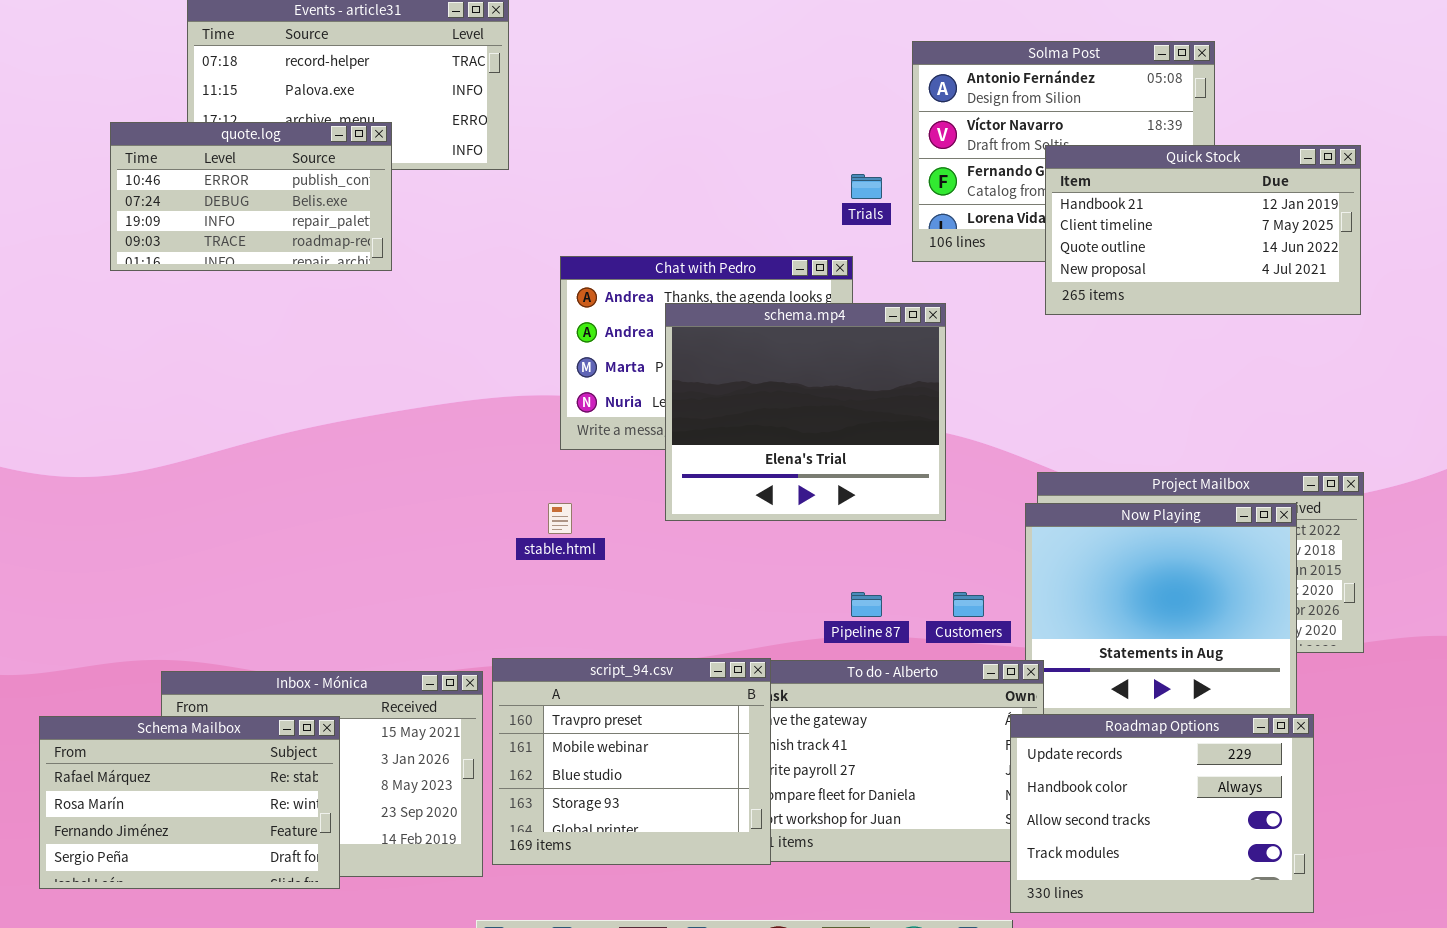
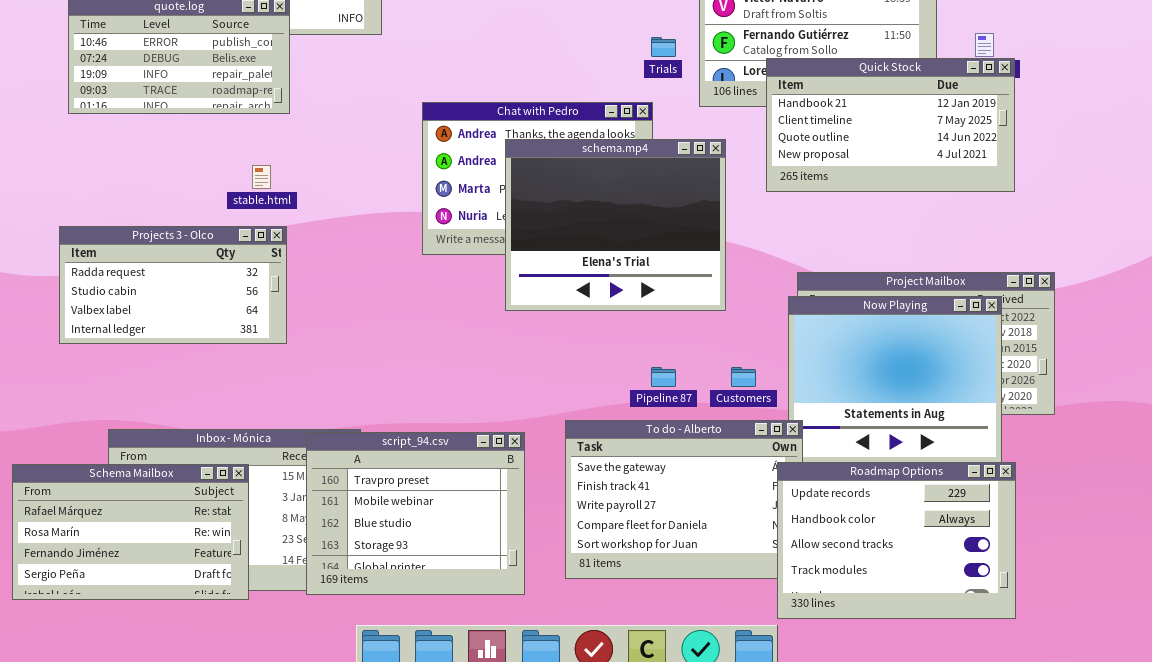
Quick Stock: [1045,145,1361,315] -> [766,58,1015,192], moved
Projects 3 - Olco: none -> [59,226,287,344], opened
stable.html: [548,503,572,534] -> [252,165,271,189], moved
script_94.csv: [492,658,771,865] -> [306,432,525,595], moved

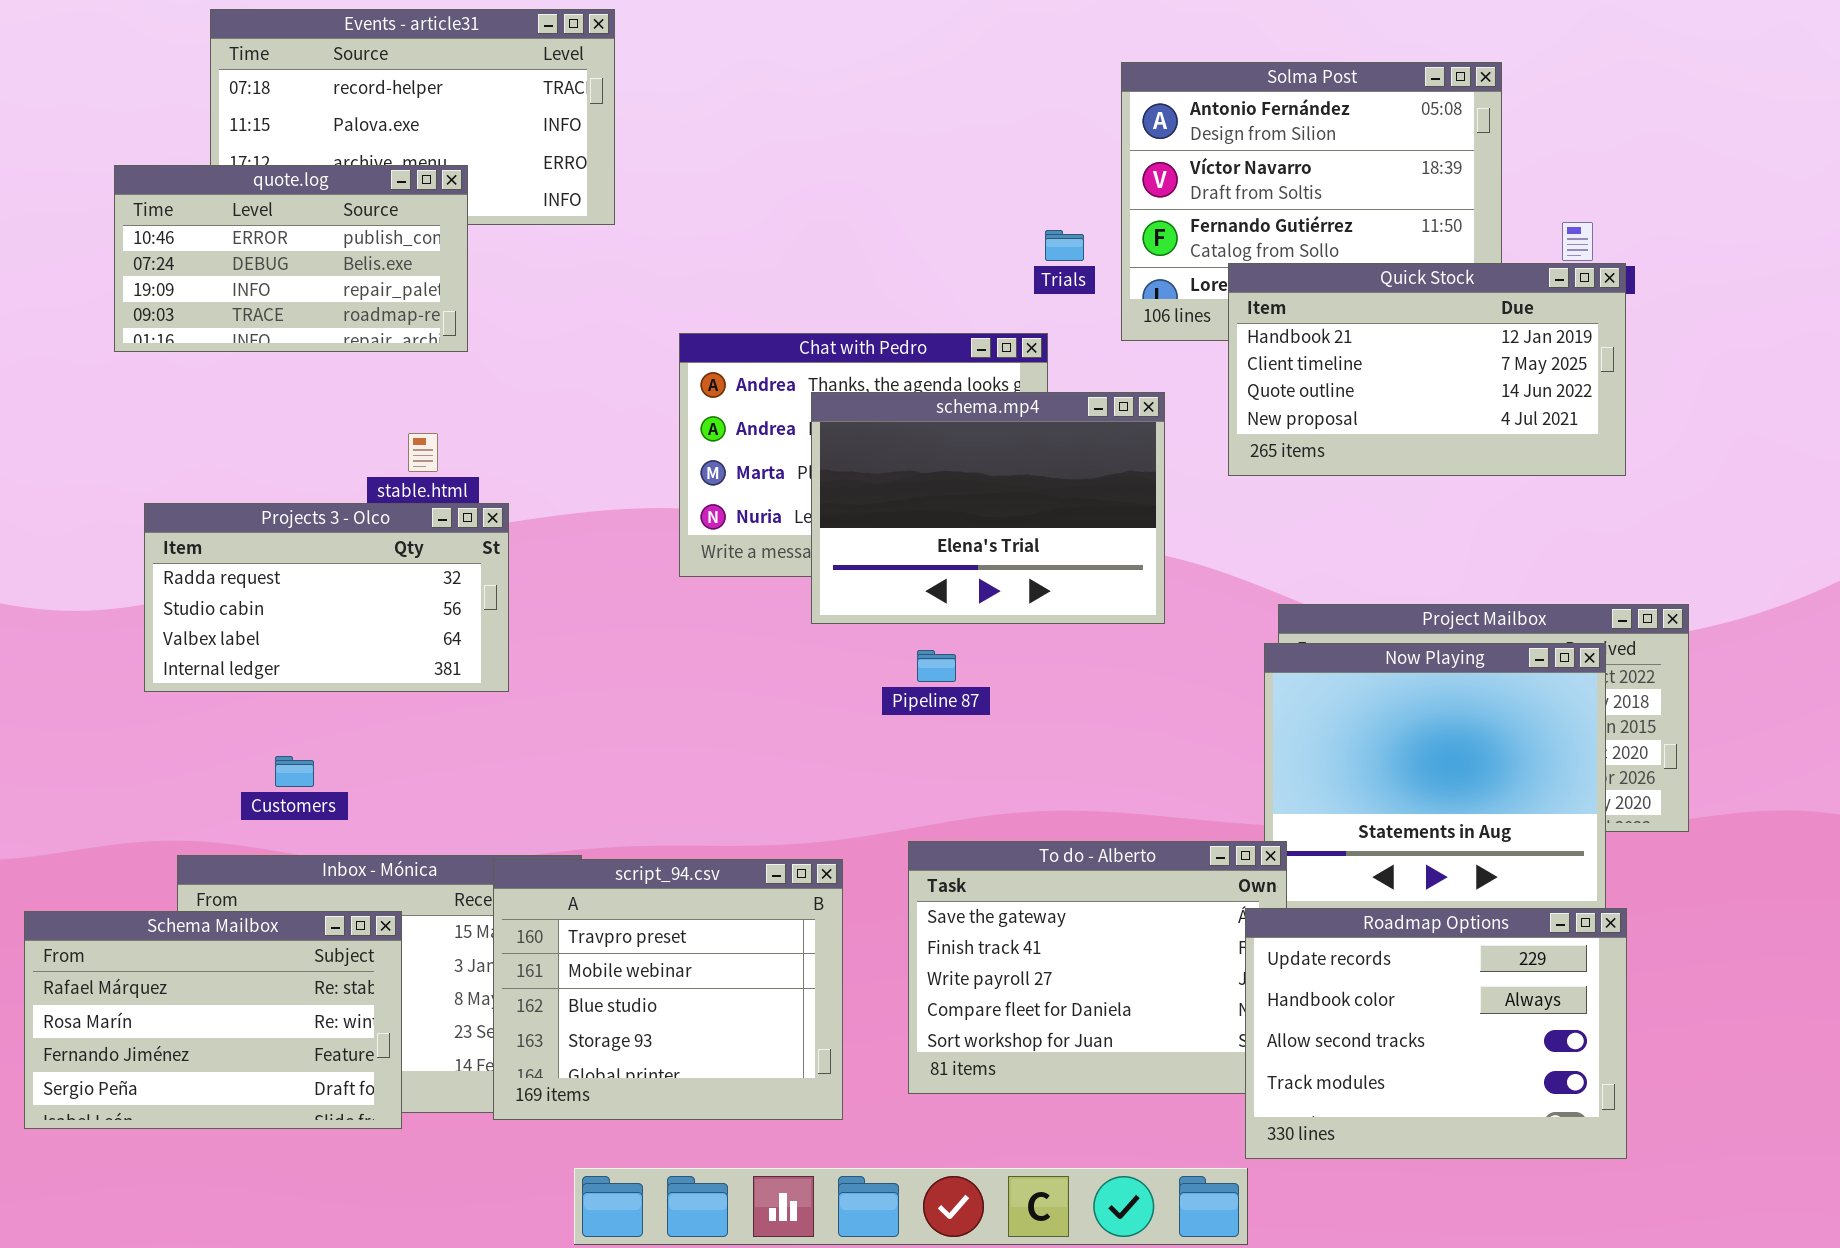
schema.mp4: [505,139,726,311] -> [811,392,1165,624], resized
Projects 3 - Olco: [59,226,287,344] -> [144,503,509,692], moved
Pipeline 87: [651,367,676,387] -> [917,650,956,682], moved
Customers: [731,367,756,387] -> [275,756,314,787], moved

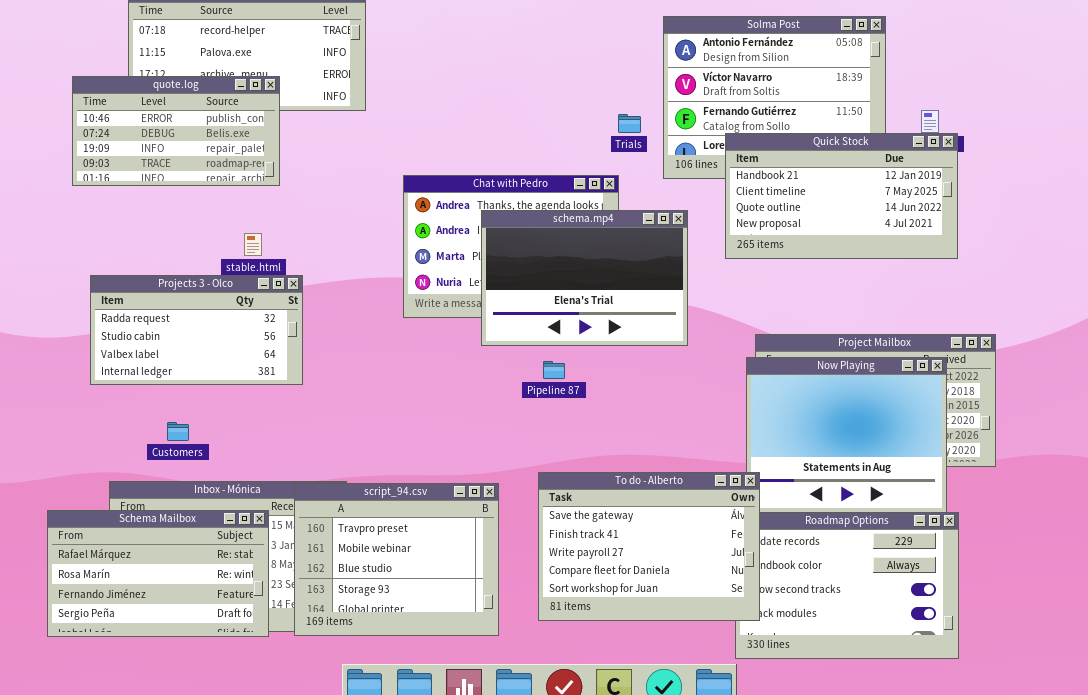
To do - Alberto: [908,841,1287,1094] -> [538,472,760,621], raised
Schema Mailbox: [24,911,402,1129] -> [47,510,269,637], moved

